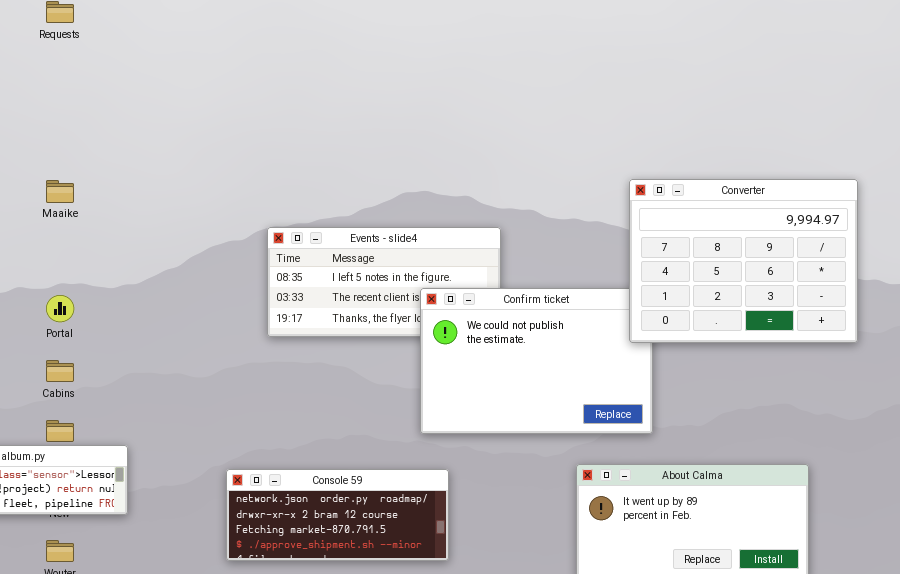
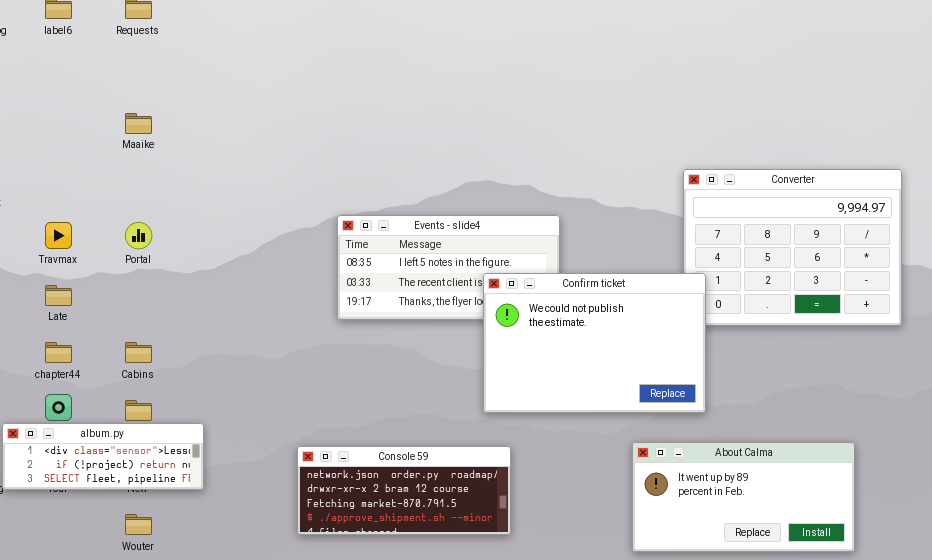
Maaike: [46,180,74,203] -> [125,113,152,134], moved
Confirm ticket: [420,288,653,434] -> [483,273,706,413], raised
Portal: [46,295,74,322] -> [125,222,152,249], moved

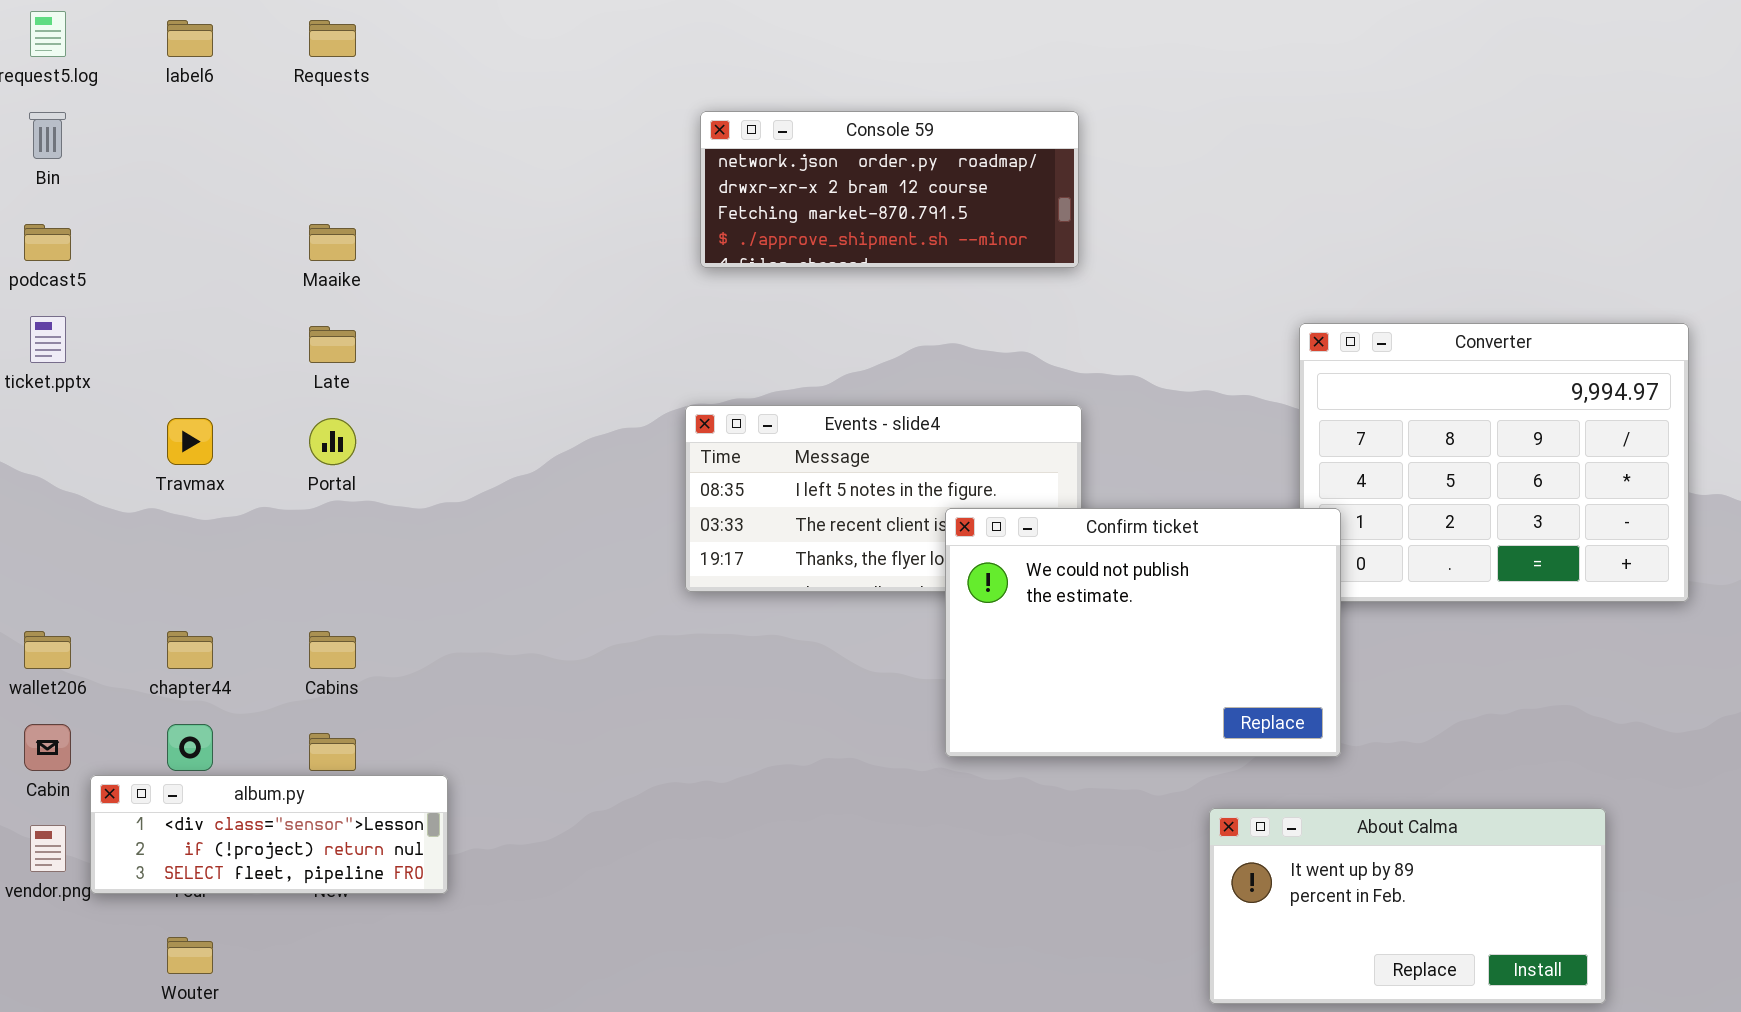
Late: [45,285,72,306] -> [309,326,356,363], moved
Console 59: [297,446,511,535] -> [700,111,1079,268], moved
Wouter: [125,514,152,535] -> [167,937,213,974], moved

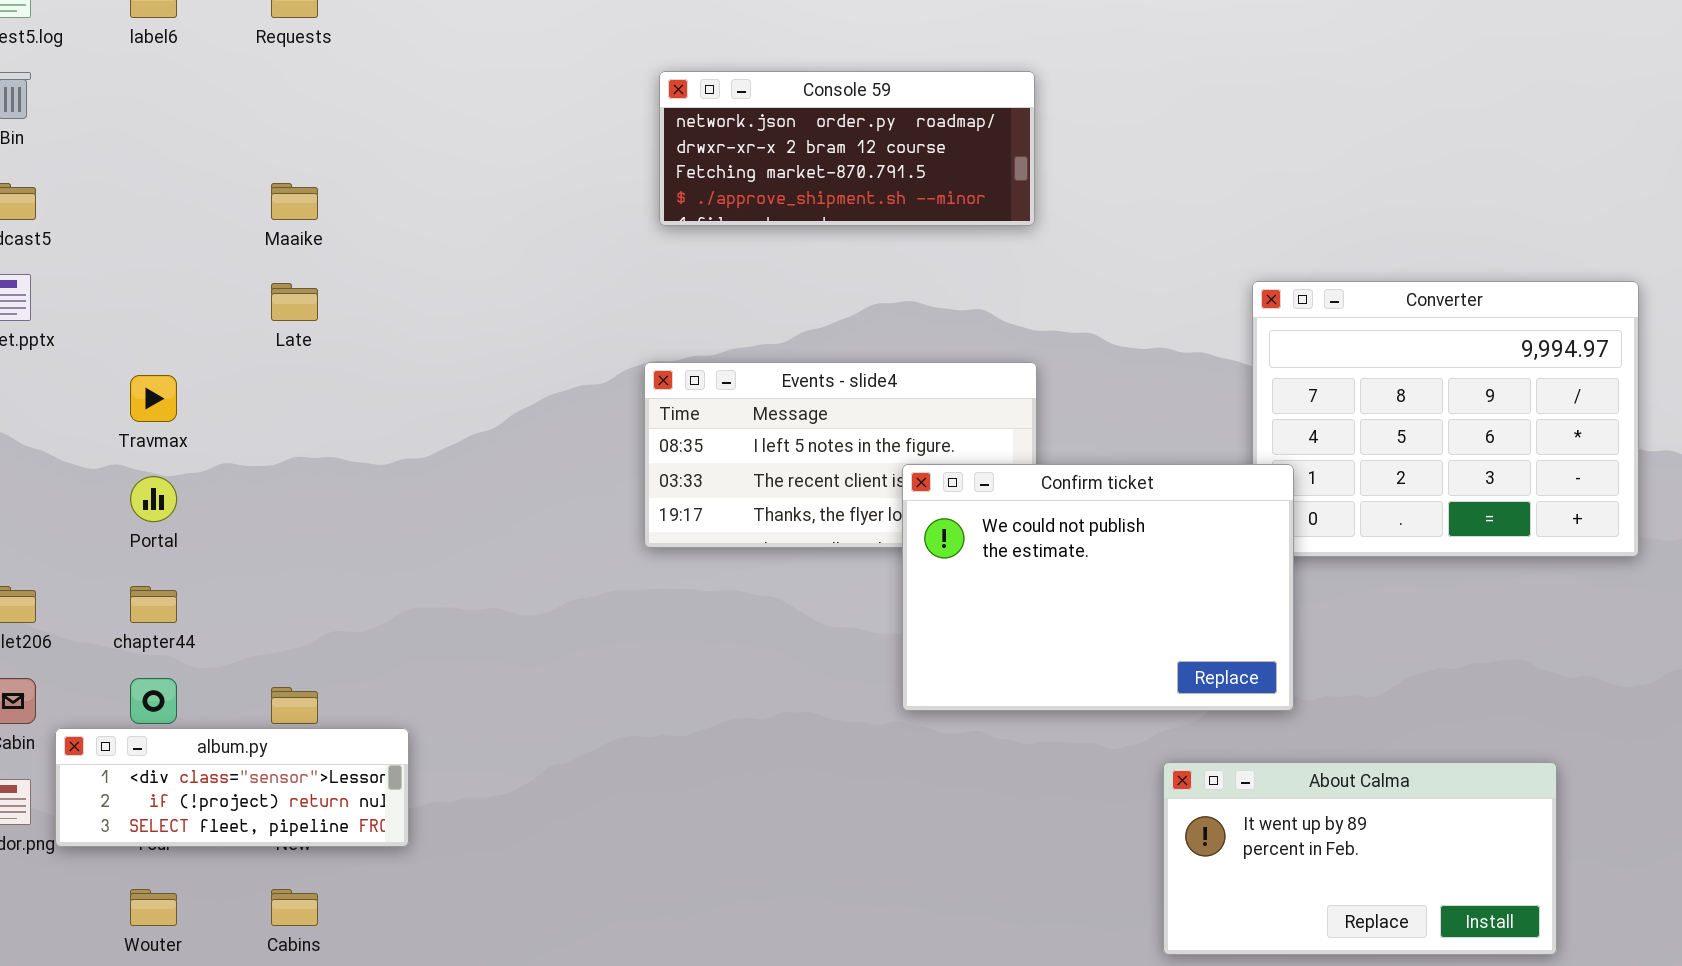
Portal: [309,418,356,465] -> [130,476,177,522], moved
Cabins: [309,631,356,669] -> [271,889,318,926], moved

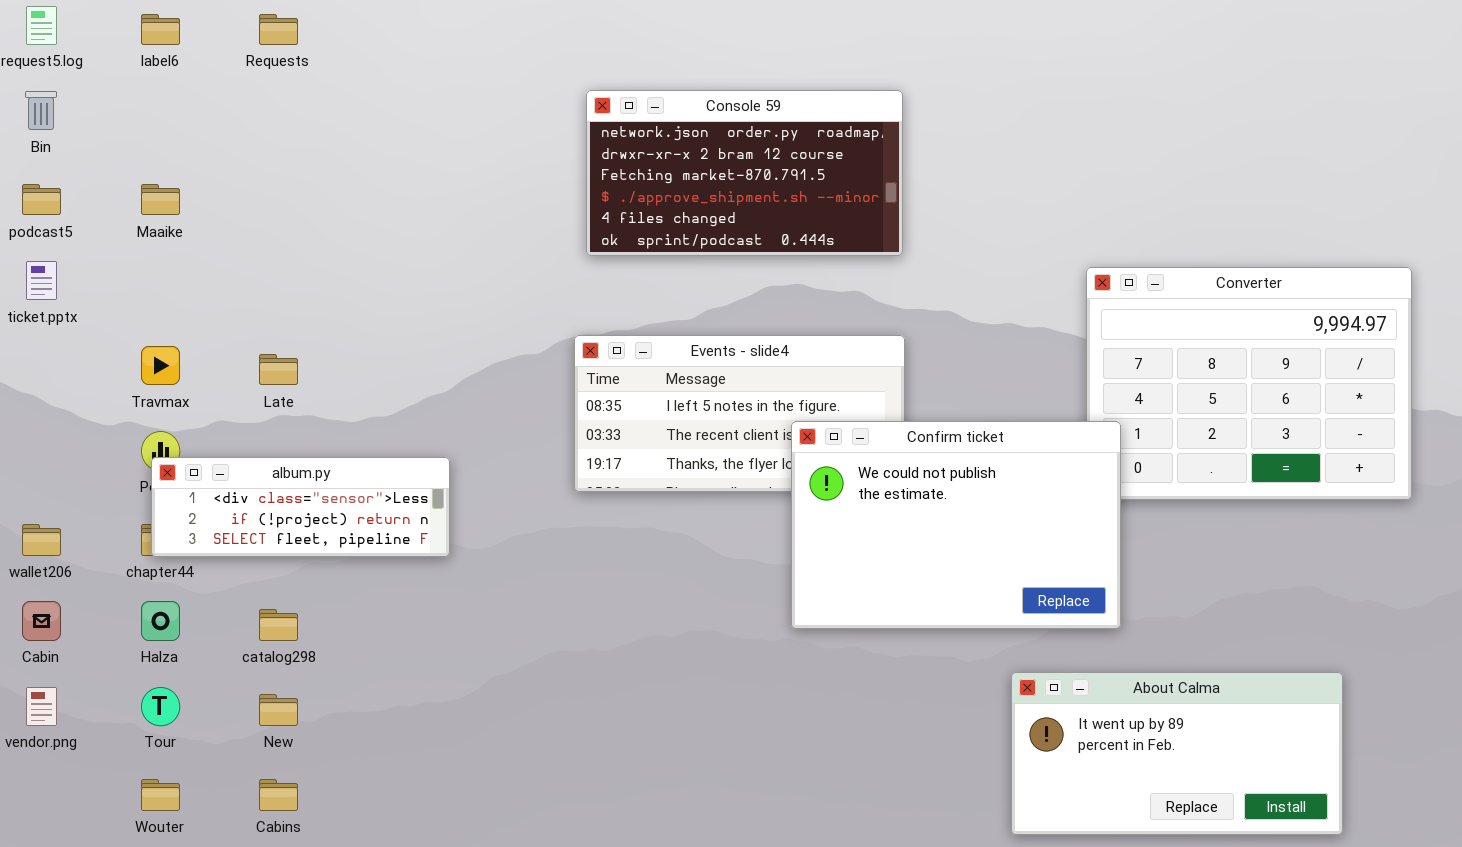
Console 59: [659,71,1035,226] -> [586,90,903,256], resized
Maaike: [271,183,318,220] -> [141,184,180,215], moved
Late: [271,283,318,321] -> [259,354,298,385], moved
album.py: [55,728,409,847] -> [151,457,450,557], moved

